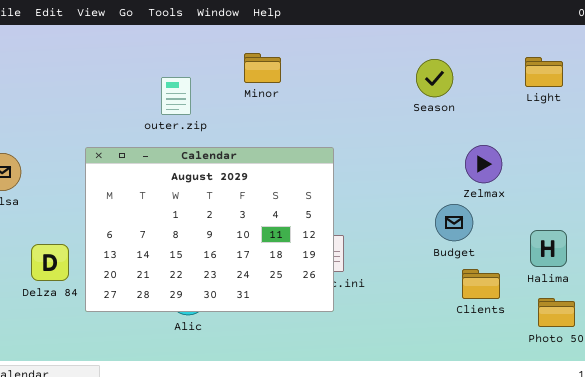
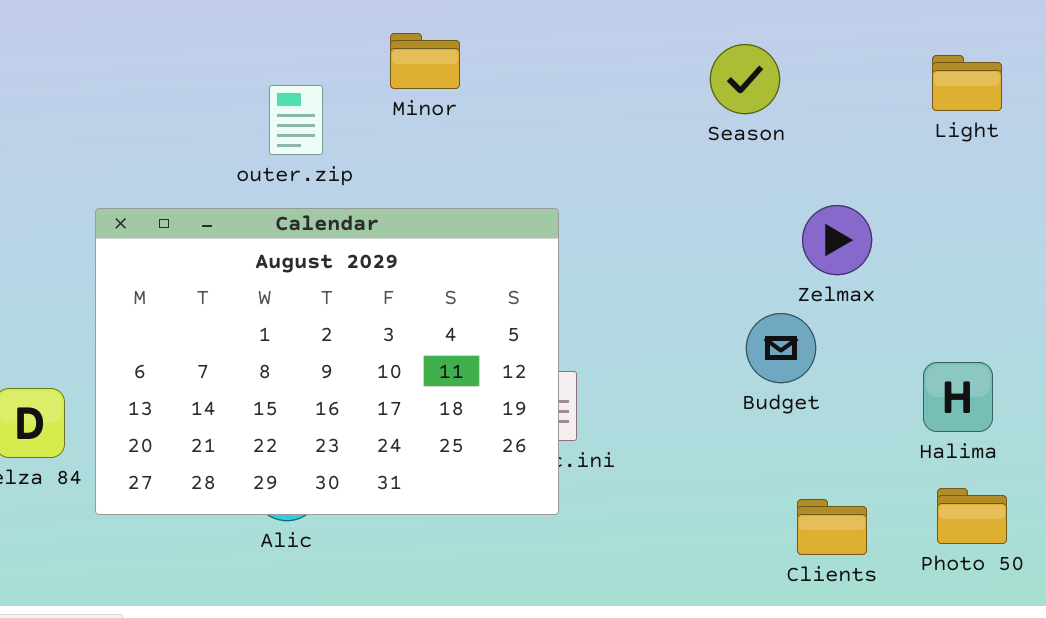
Light: [525,57,563,87] -> [932,55,1002,111], moved
outer.zip: [161,77,191,115] -> [269,85,323,155], moved
Clients: [462,269,500,299] -> [797,499,867,555], moved

